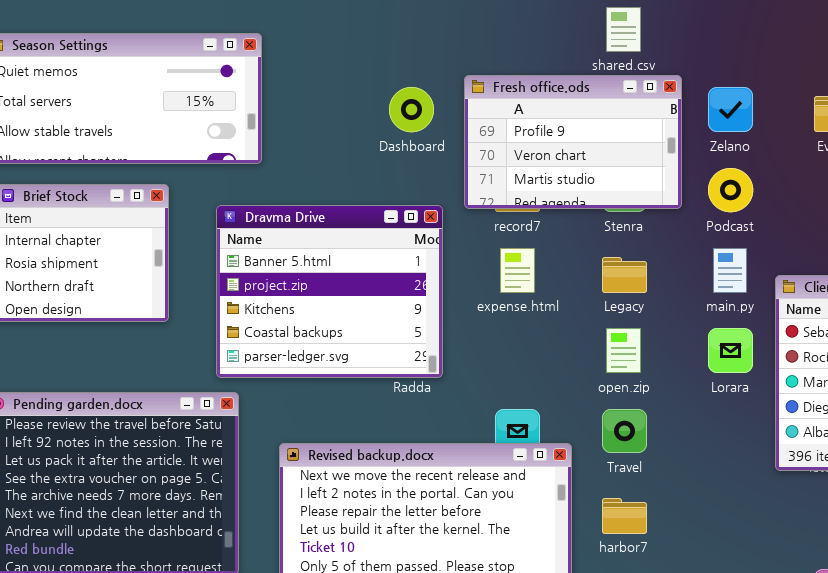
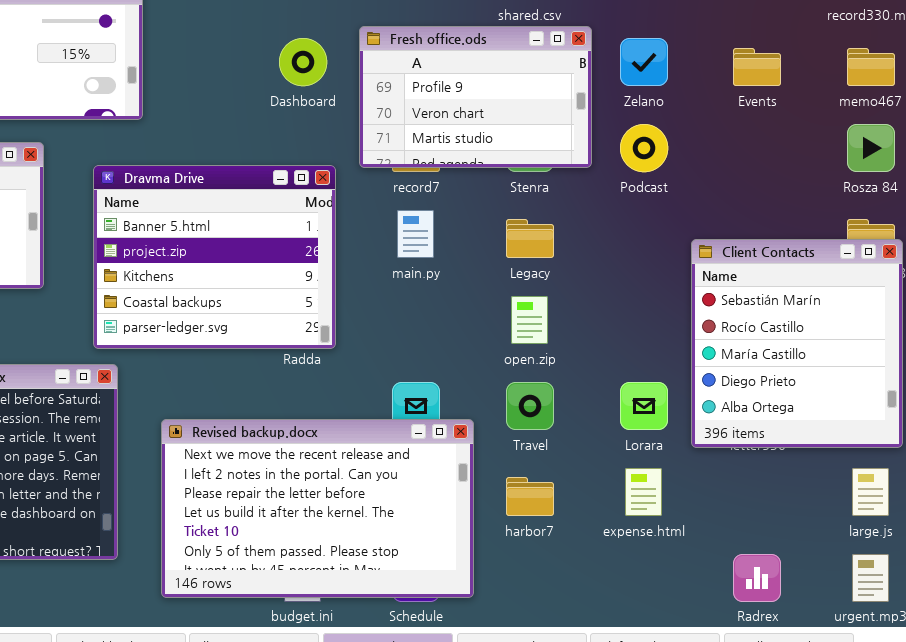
expense.html: [500,248,535,293] -> [625,468,662,516], moved
main.py: [713,248,747,293] -> [397,210,434,258], moved
Lorara: [708,328,753,373] -> [620,382,668,430], moved

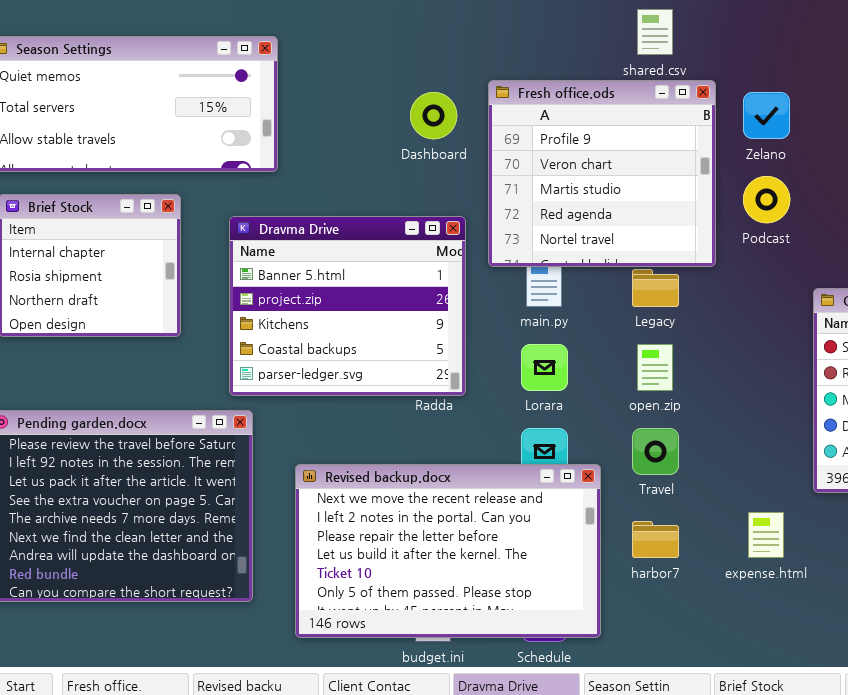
Fresh office.ods: [359,26,592,168] -> [488,80,716,267], resized
Lorara: [620,382,668,430] -> [521,344,568,391], moved

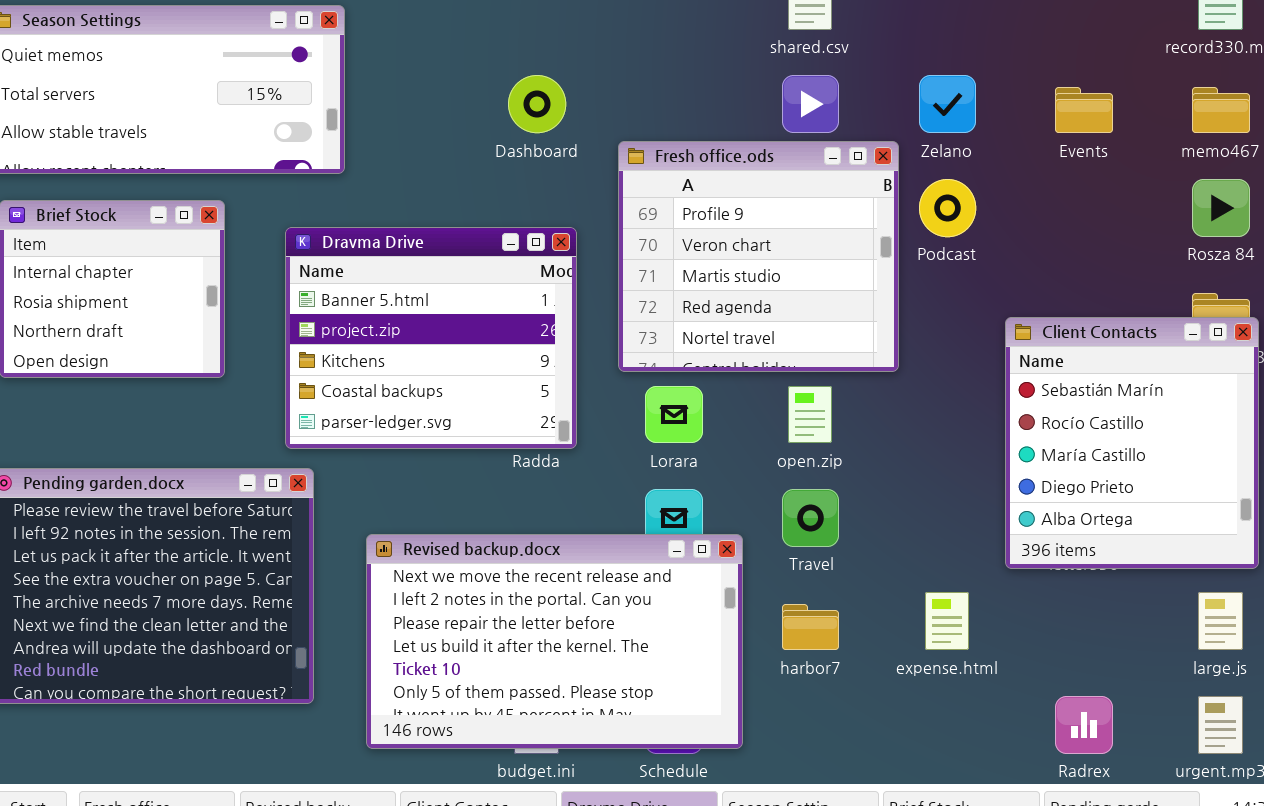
Fresh office.ods: [488,80,716,267] -> [618,141,899,372], moved

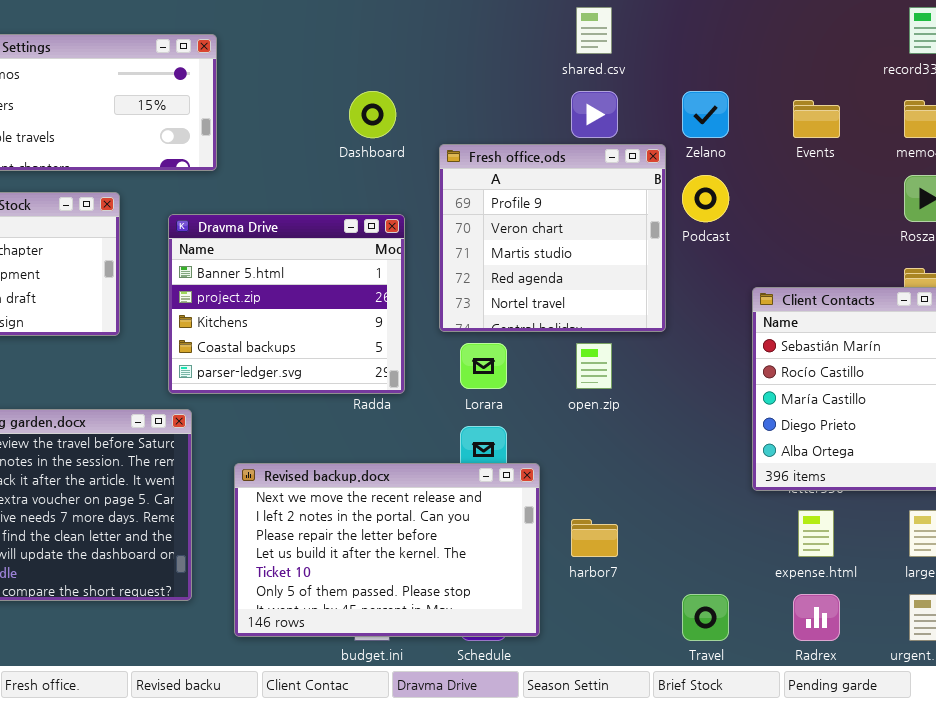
Travel: [782,489,839,547] -> [682,594,729,641], moved
expense.html: [925,592,969,650] -> [798,510,834,557], moved

